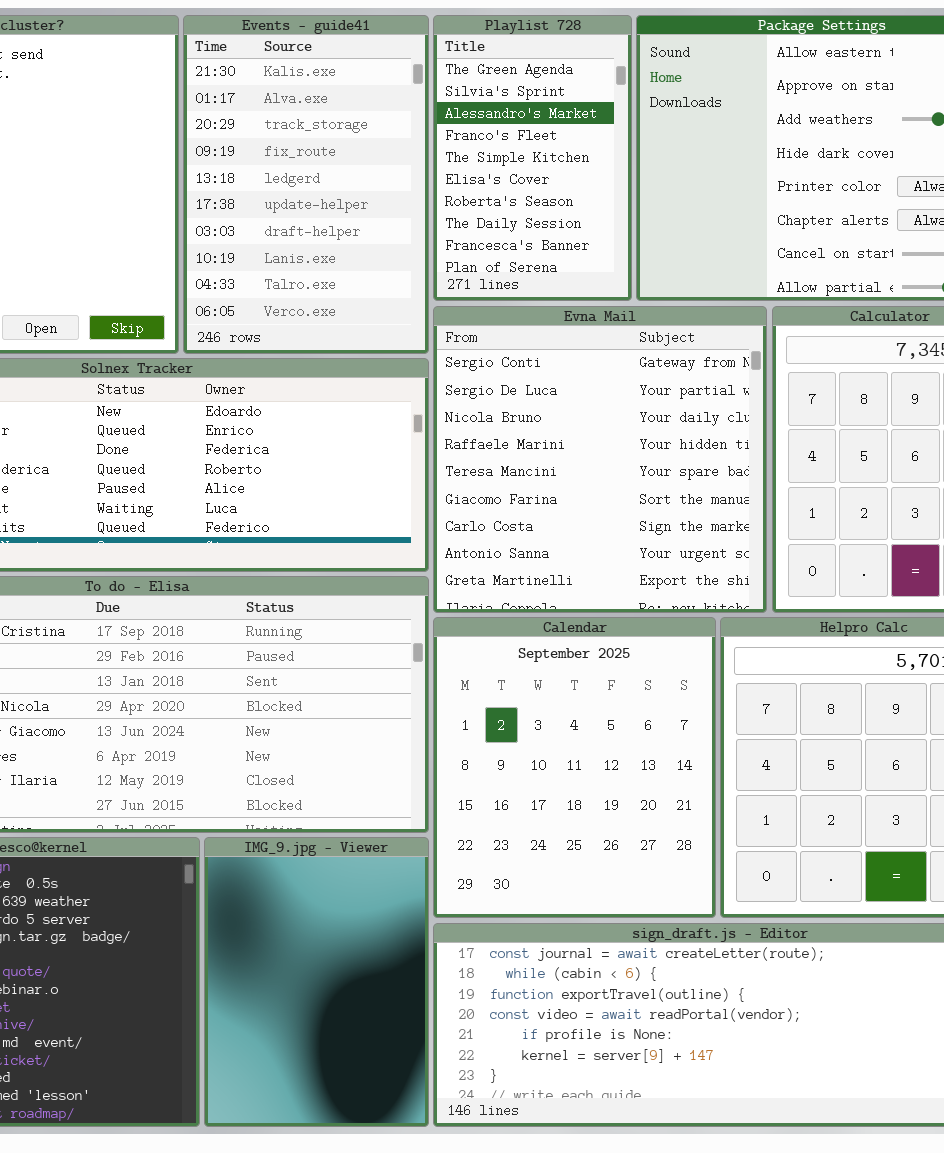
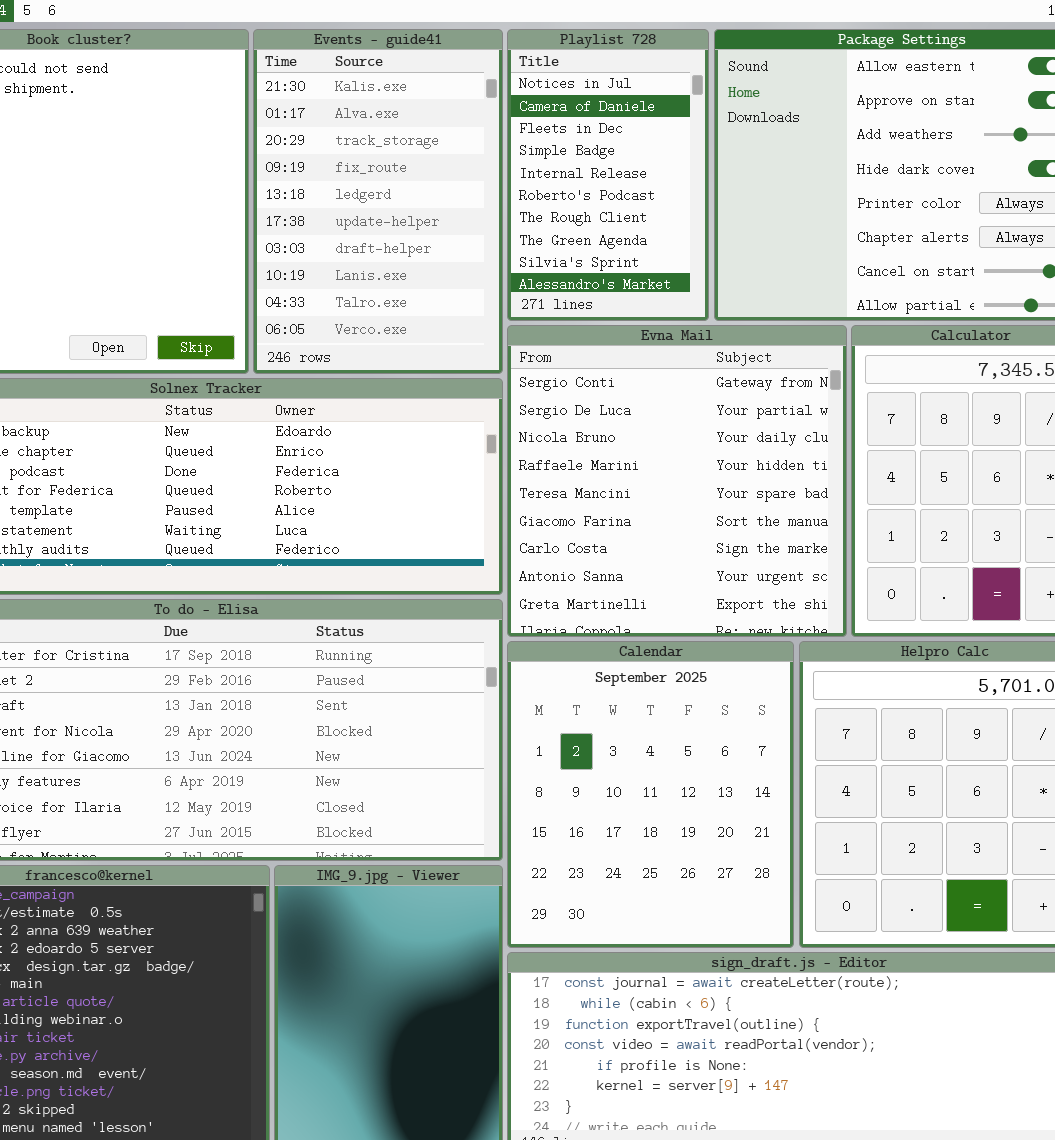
Playlist 728: [433,15,632,301] -> [507,29,709,321], scrolled up 7 rows

